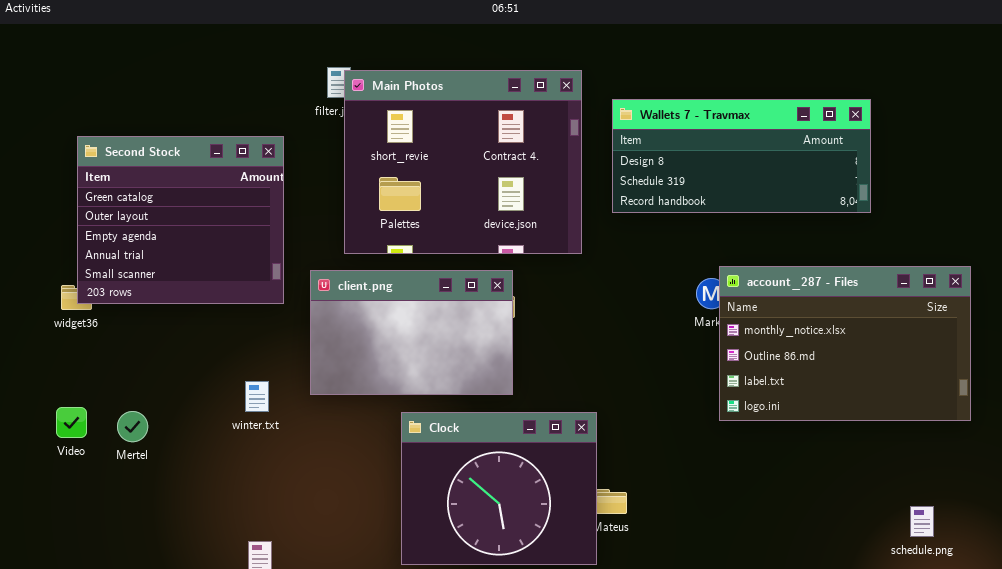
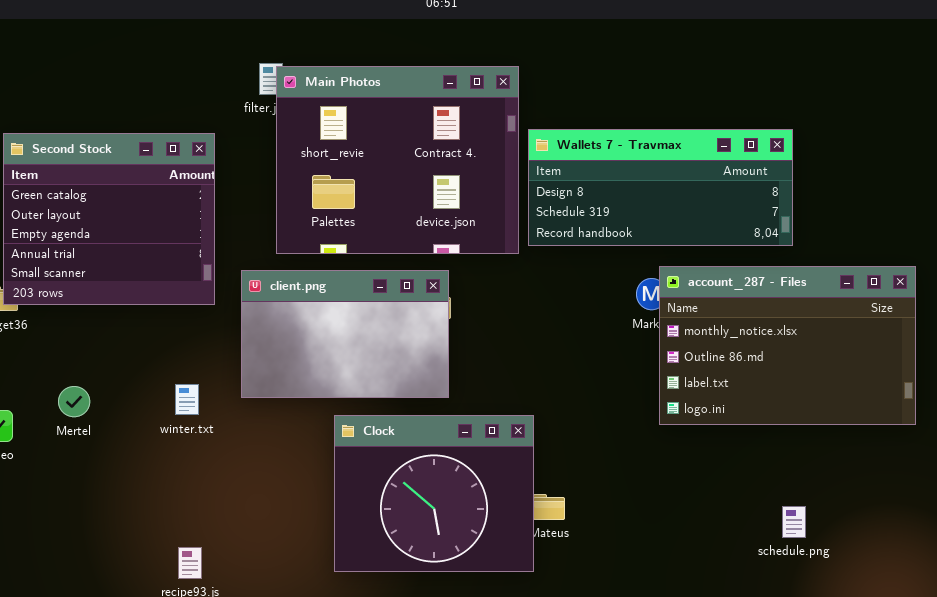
Wallets 7 - Travmax: [612,99,871,213] -> [528,129,793,246], moved
Mertel: [117,411,148,442] -> [58,386,90,417], moved
schedule.png: [910,506,934,537] -> [782,506,806,538], moved

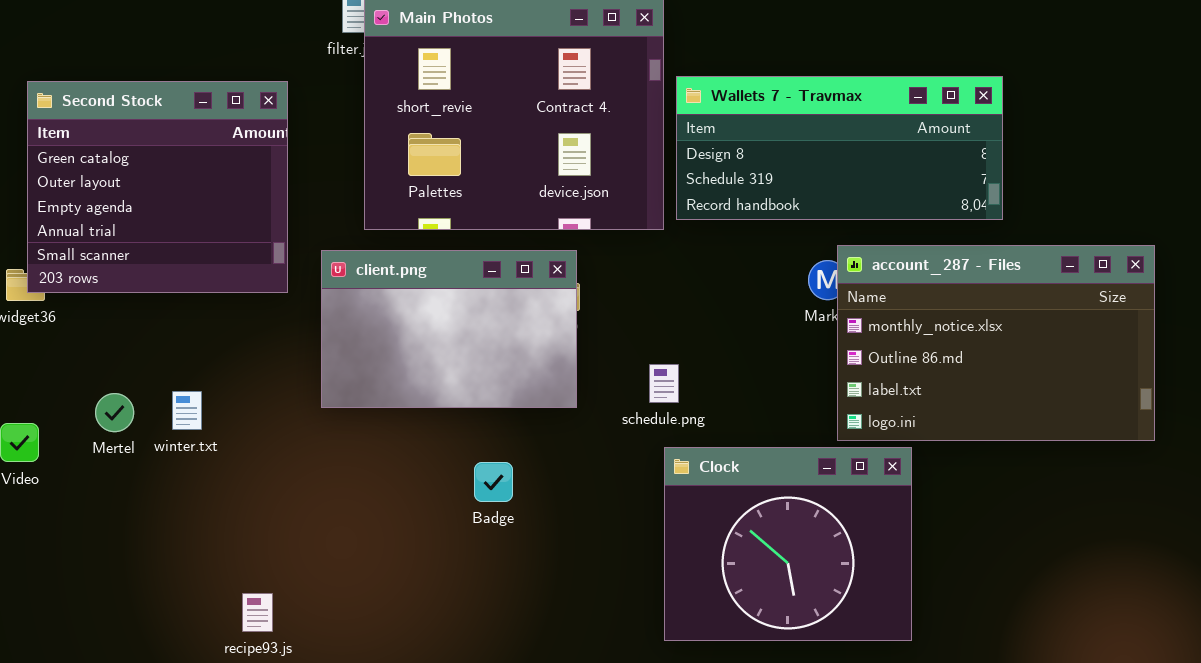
winter.txt: [175,384,199,415] -> [172,391,202,430], moved
Clock: [334,415,534,572] -> [664,447,912,641], moved
schedule.png: [782,506,806,538] -> [649,364,679,403], moved

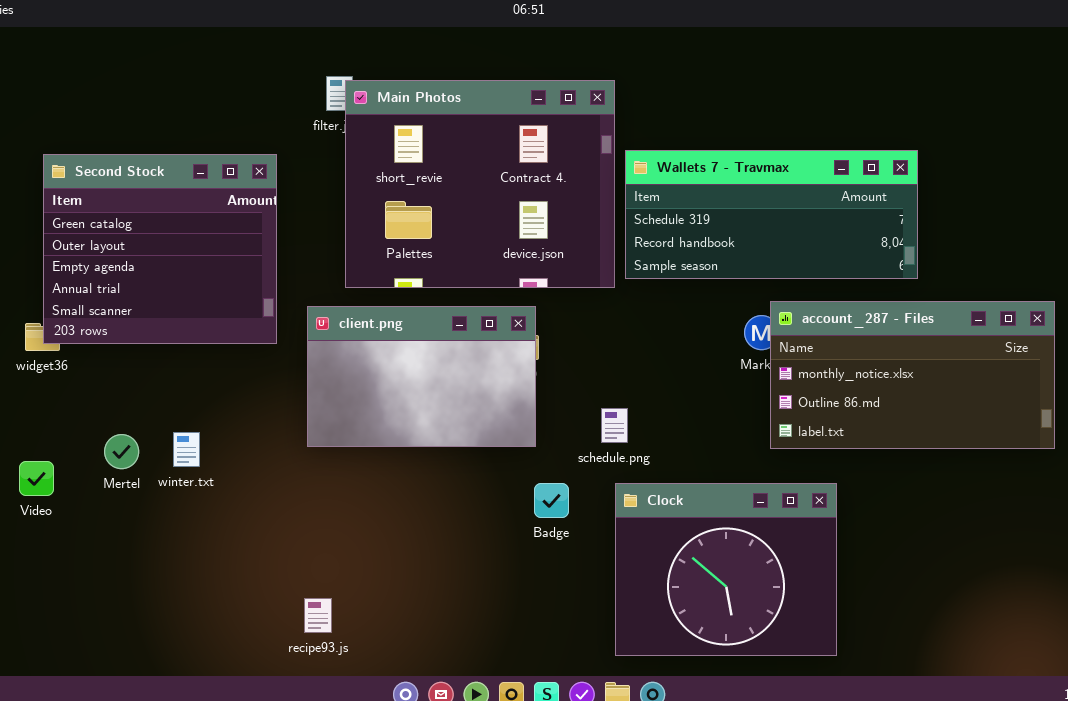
Wallets 7 - Travmax: [676,76,1003,220] -> [625,150,918,279], scrolled down 1 row
account_287 - Files: [837,245,1155,441] -> [770,301,1055,449], resized
Badge: [474,462,513,502] -> [534,483,569,518], moved
recipe93.js: [242,593,273,632] -> [304,598,332,633], moved

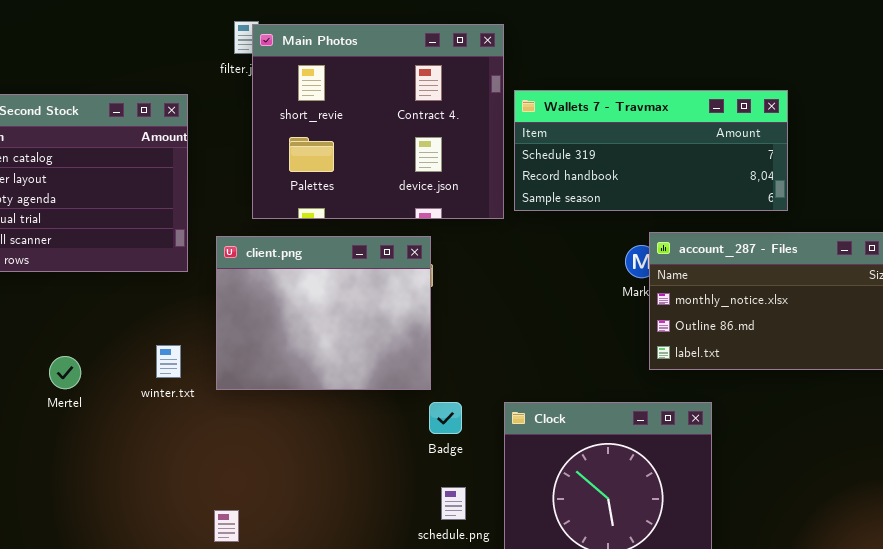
client.png: [307,306,536,447] -> [216,236,431,390], resized
schedule.png: [601,408,628,443] -> [441,487,466,520], moved
winter.txt: [173,432,200,467] -> [156,345,181,378], moved
Mertel: [104,434,139,469] -> [49,356,81,389], moved

